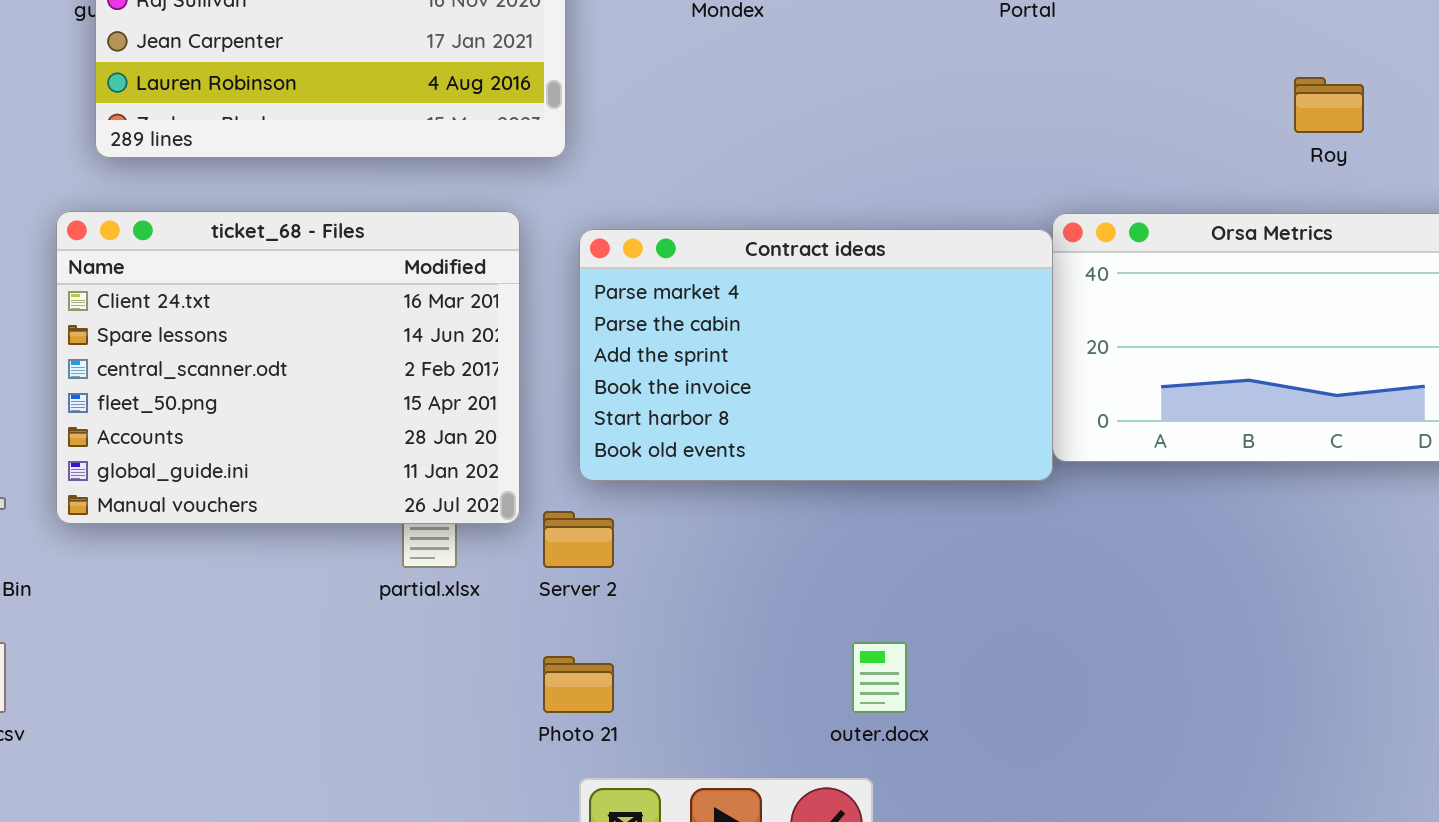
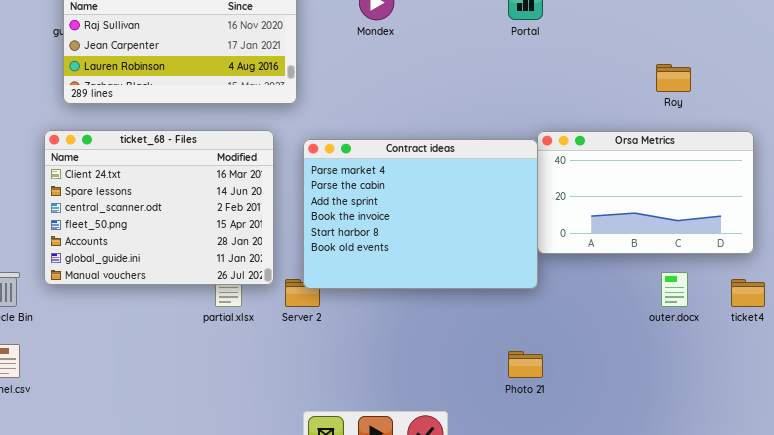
Contract ideas: [579,229,1053,481] -> [303,139,538,289], resized
outer.docx: [852,642,907,713] -> [661,272,688,307], moved
Photo 21: [543,656,614,713] -> [508,351,543,378], moved

